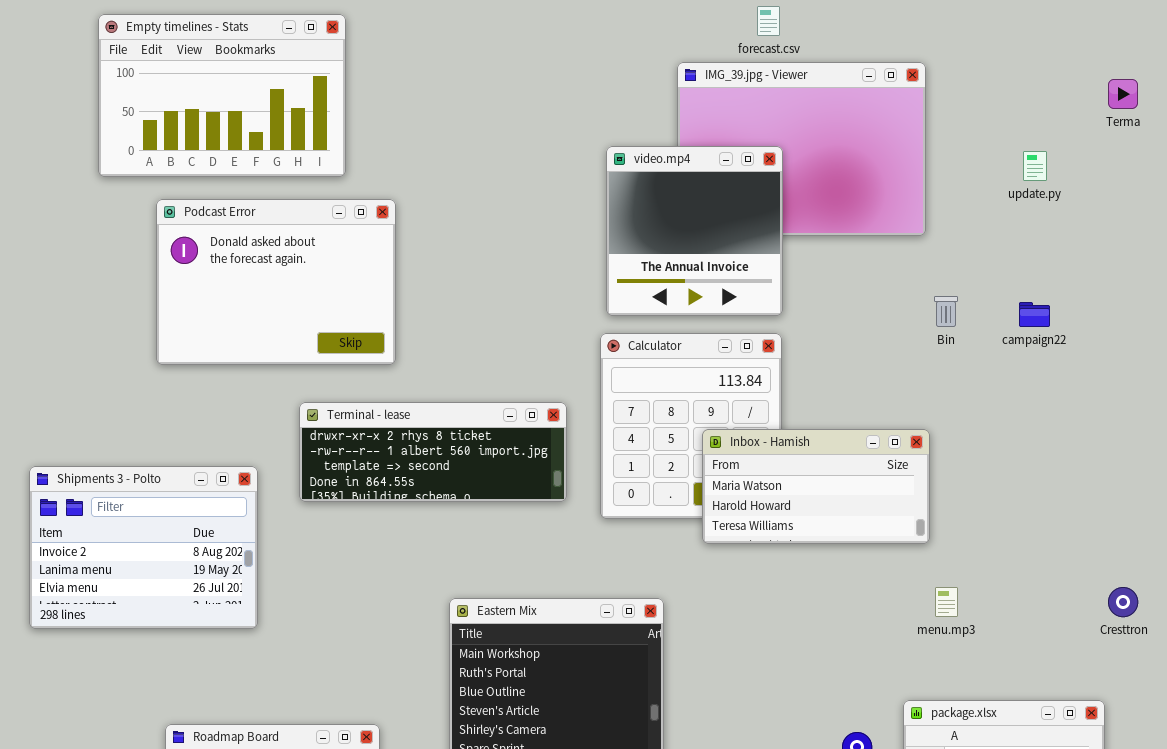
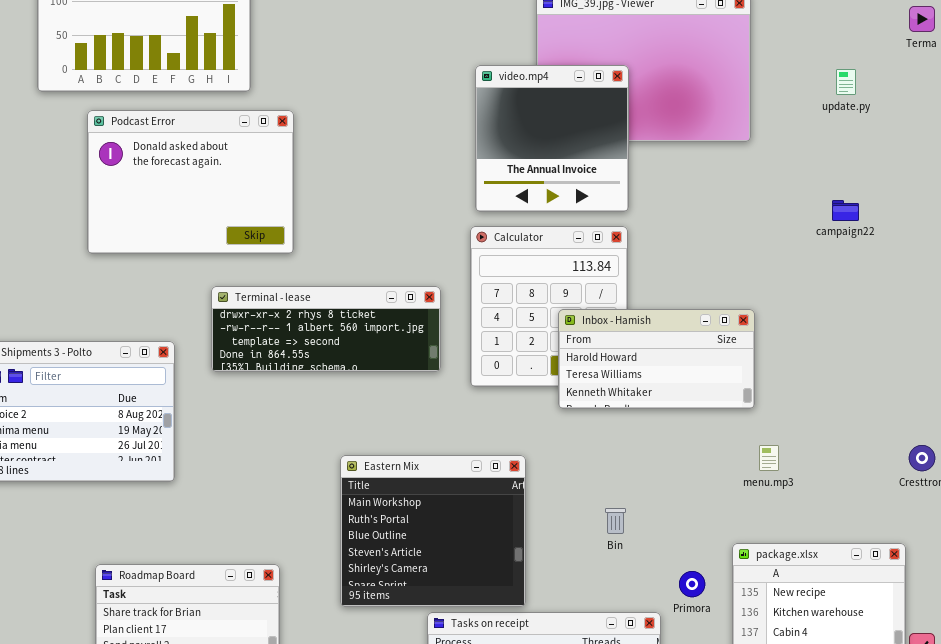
Bin: [934,296,958,327] -> [605,508,626,534], moved
Inbox - Hamish: [702,429,930,544] -> [558,309,755,409], scrolled down 1 row

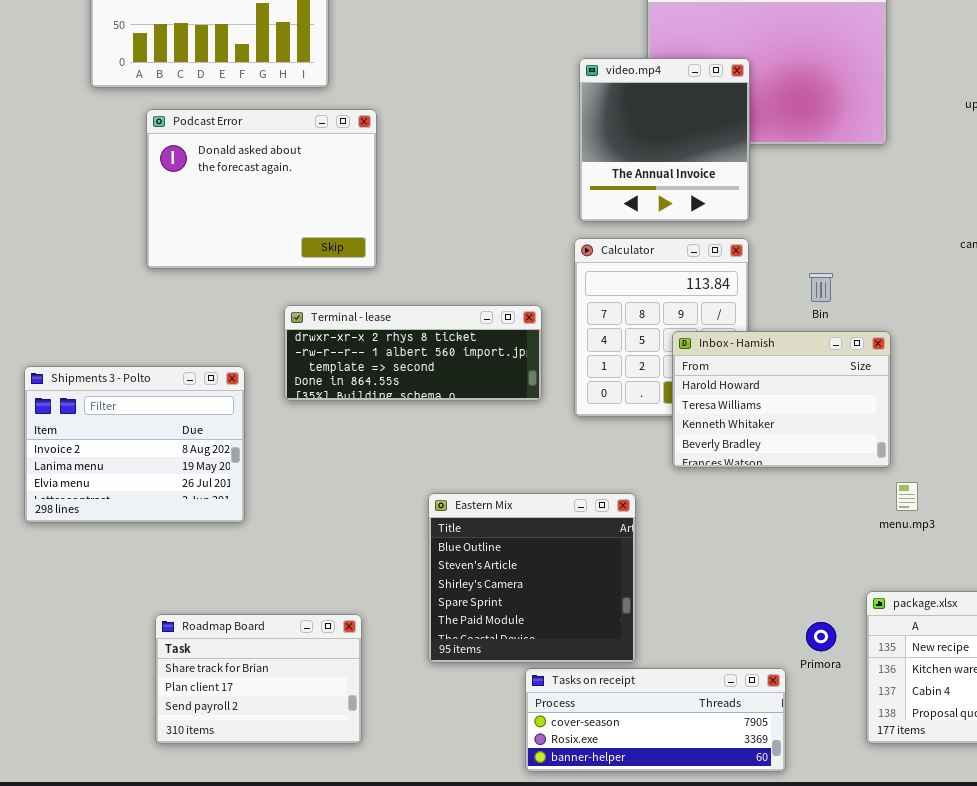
Inbox - Hamish: [558,309,755,409] -> [672,331,891,468], resized
Eastern Mix: [340,455,526,607] -> [428,493,636,663], scrolled down 2 rows
Bin: [605,508,626,534] -> [809,273,833,302], moved

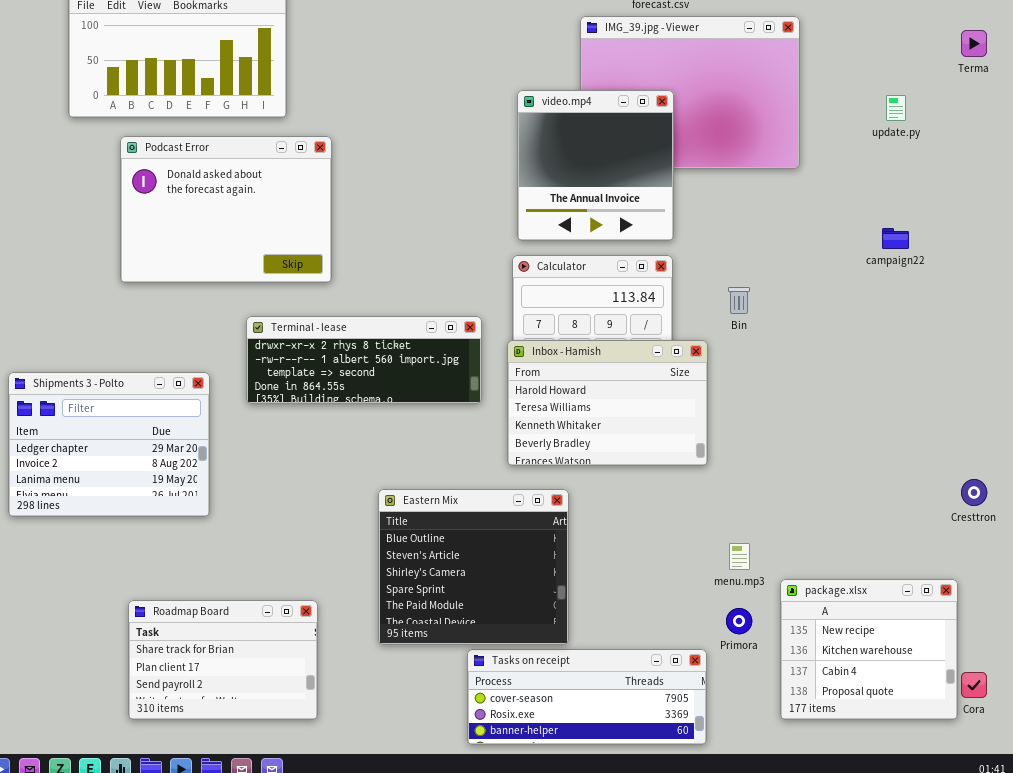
Inbox - Hamish: [672,331,891,468] -> [507,340,708,466], moved
Shipments 3 - Polto: [24,366,245,523] -> [8,372,210,517], scrolled up 1 row
menu.mp3: [896,482,918,511] -> [729,543,750,570], moved

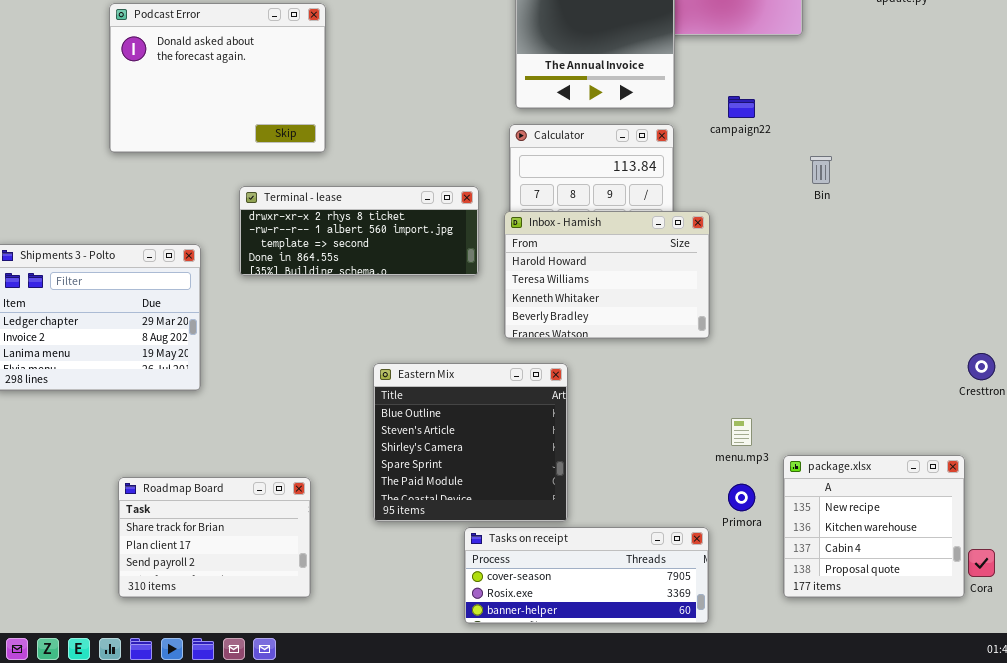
campaign22: [882,228,909,249] -> [728,96,755,118], moved
Bin: [728,287,750,314] -> [810,156,832,184], moved

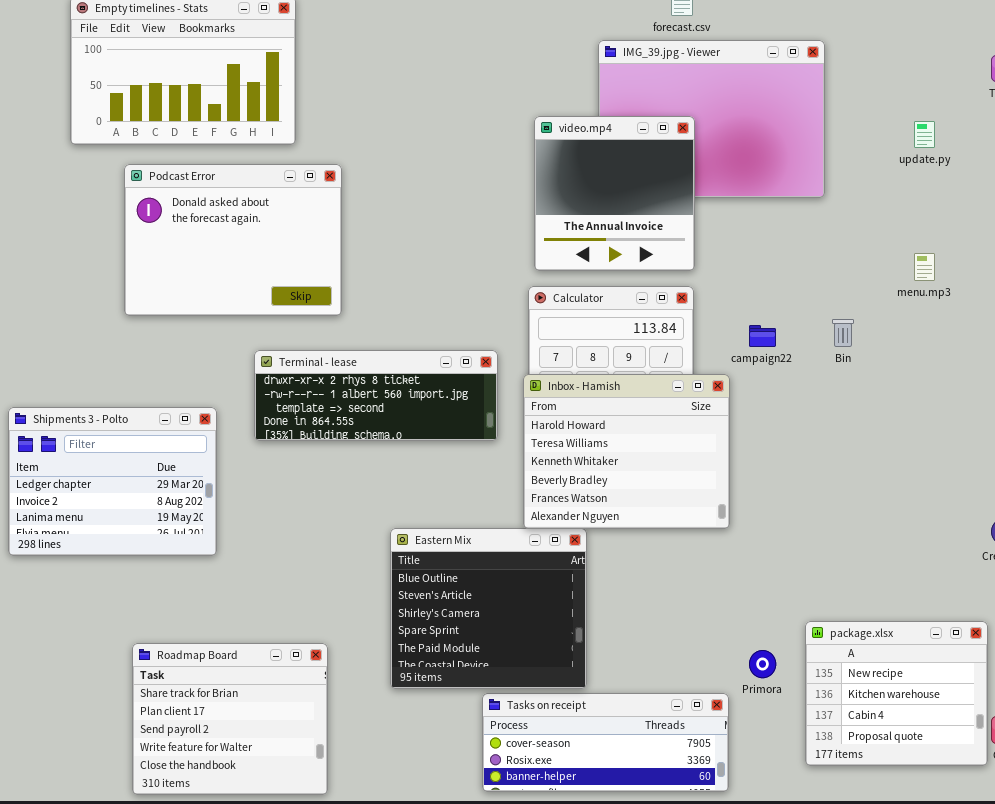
campaign22: [728,96,755,118] -> [749,325,776,347], moved
Inbox - Hamish: [504,211,710,339] -> [523,374,730,529], resized
menu.mp3: [731,418,752,446] -> [914,253,935,281], moved
Roadmap Board: [118,477,311,598] -> [132,643,328,795], resized

